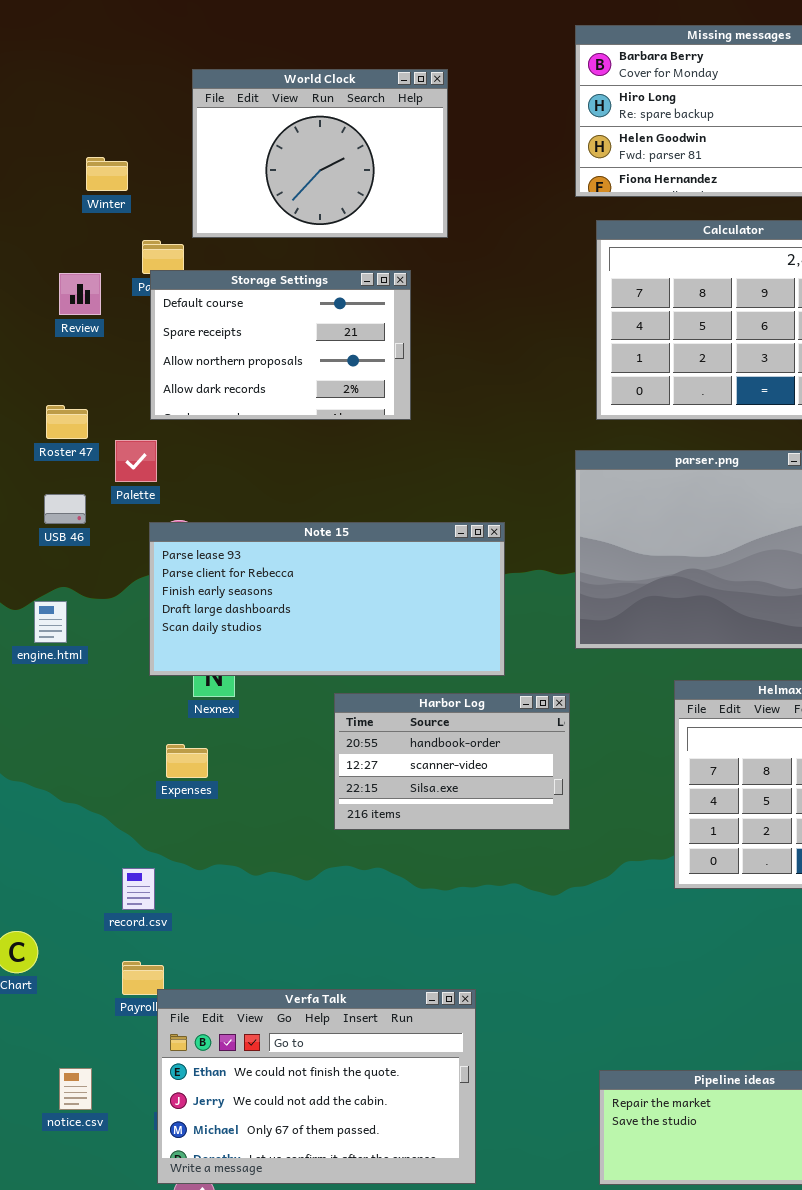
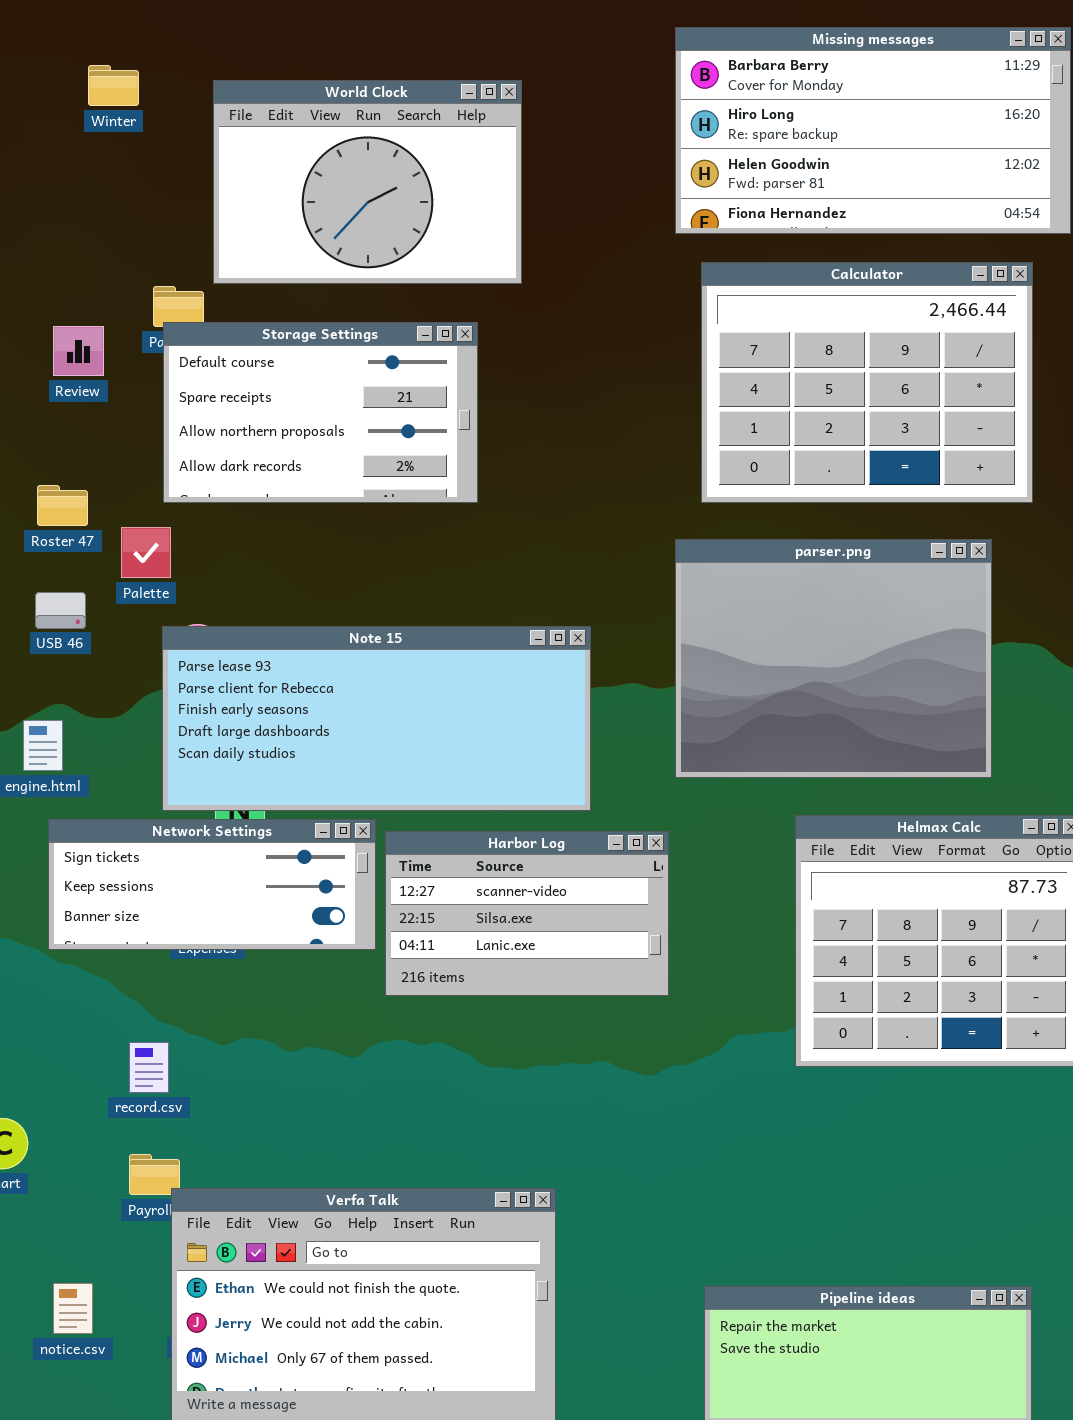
Winter: [86,157,128,191] -> [88,65,139,106], moved
Network Settings: none -> [48,819,376,950], opened
Harbor Log: [334,693,570,830] -> [385,831,669,996], scrolled down 1 row

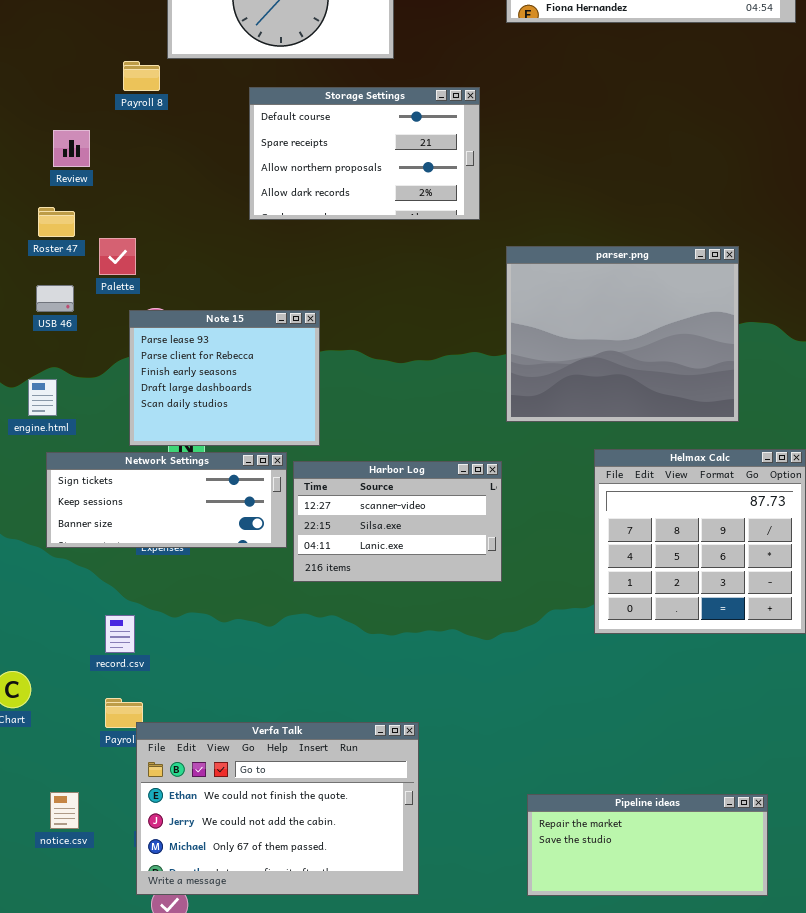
Calculator: [701,262,1033,503] -> none, closed
Storage Settings: [163,322,478,503] -> [249,87,480,220], moved
Review: [53,326,104,376] -> [53,130,90,167], moved
Note 15: [162,626,591,811] -> [129,310,320,446], resized

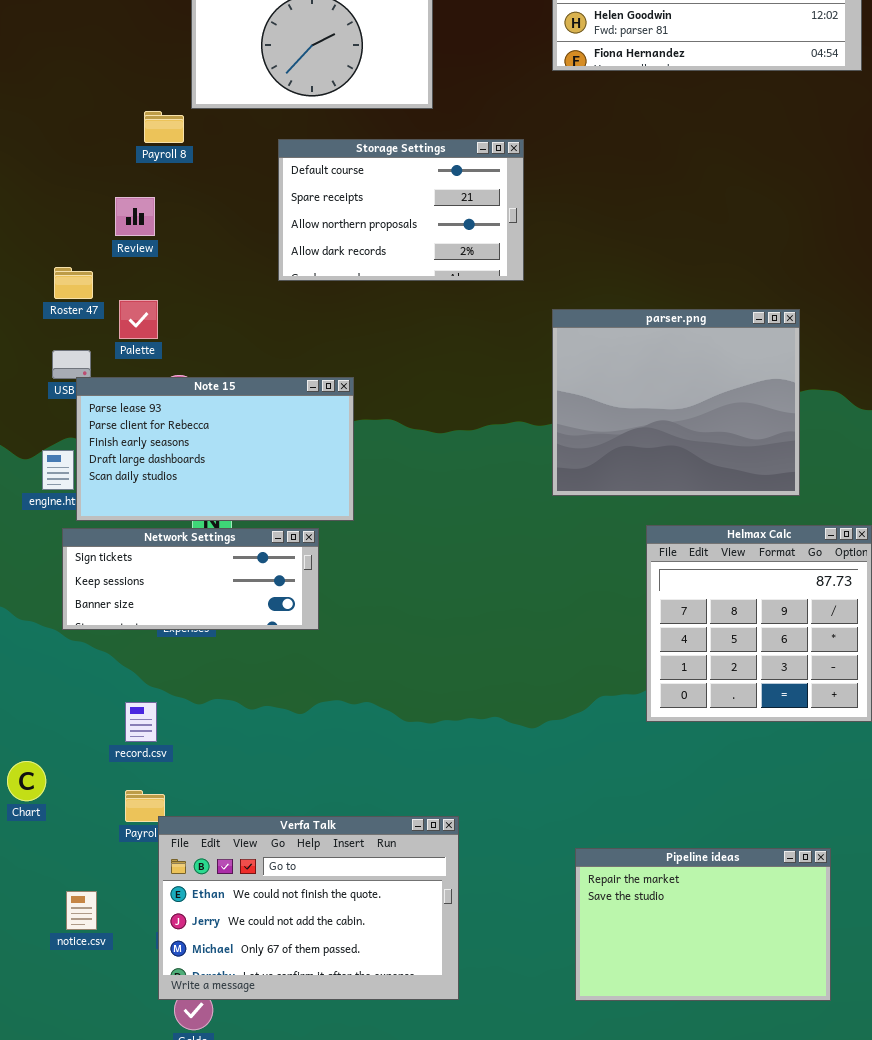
Review: [53,130,90,167] -> [115,197,155,236], moved
Note 15: [129,310,320,446] -> [76,377,354,521], resized
Harbor Log: [293,461,502,582] -> none, closed
Pipeline ideas: [527,794,768,896] -> [575,848,831,1001], resized

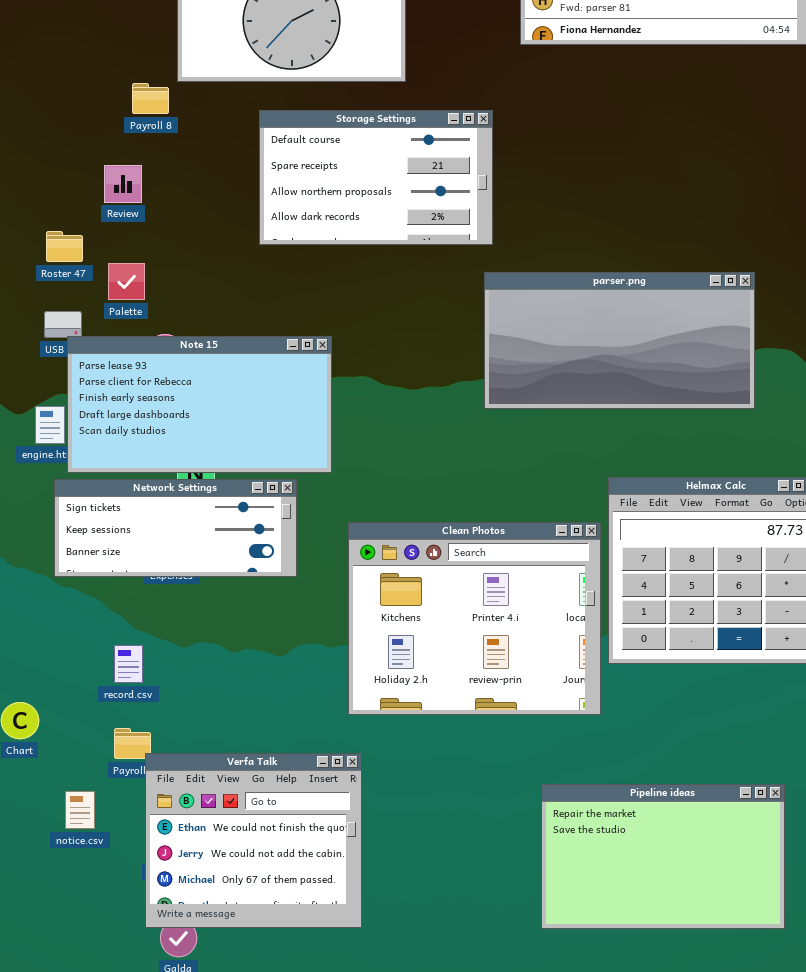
parser.png: [552,309,800,496] -> [484,272,755,409], resized
Clean Photos: none -> [348,522,601,715], opened
Verfa Talk: [158,816,459,1000] -> [145,753,362,928], resized
notice.csv: [66,891,97,930] -> [65,791,95,829], moved

